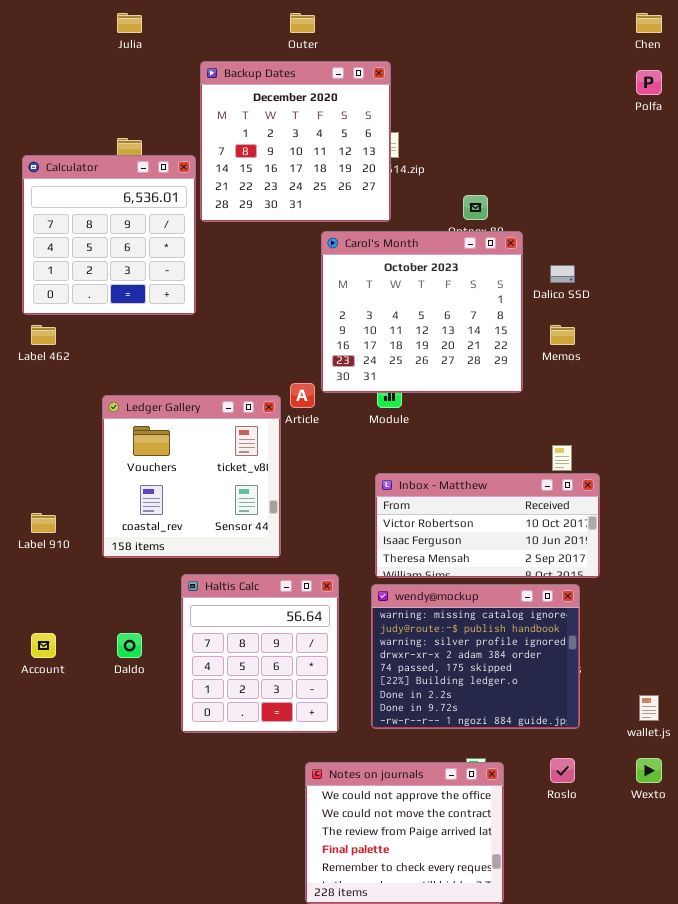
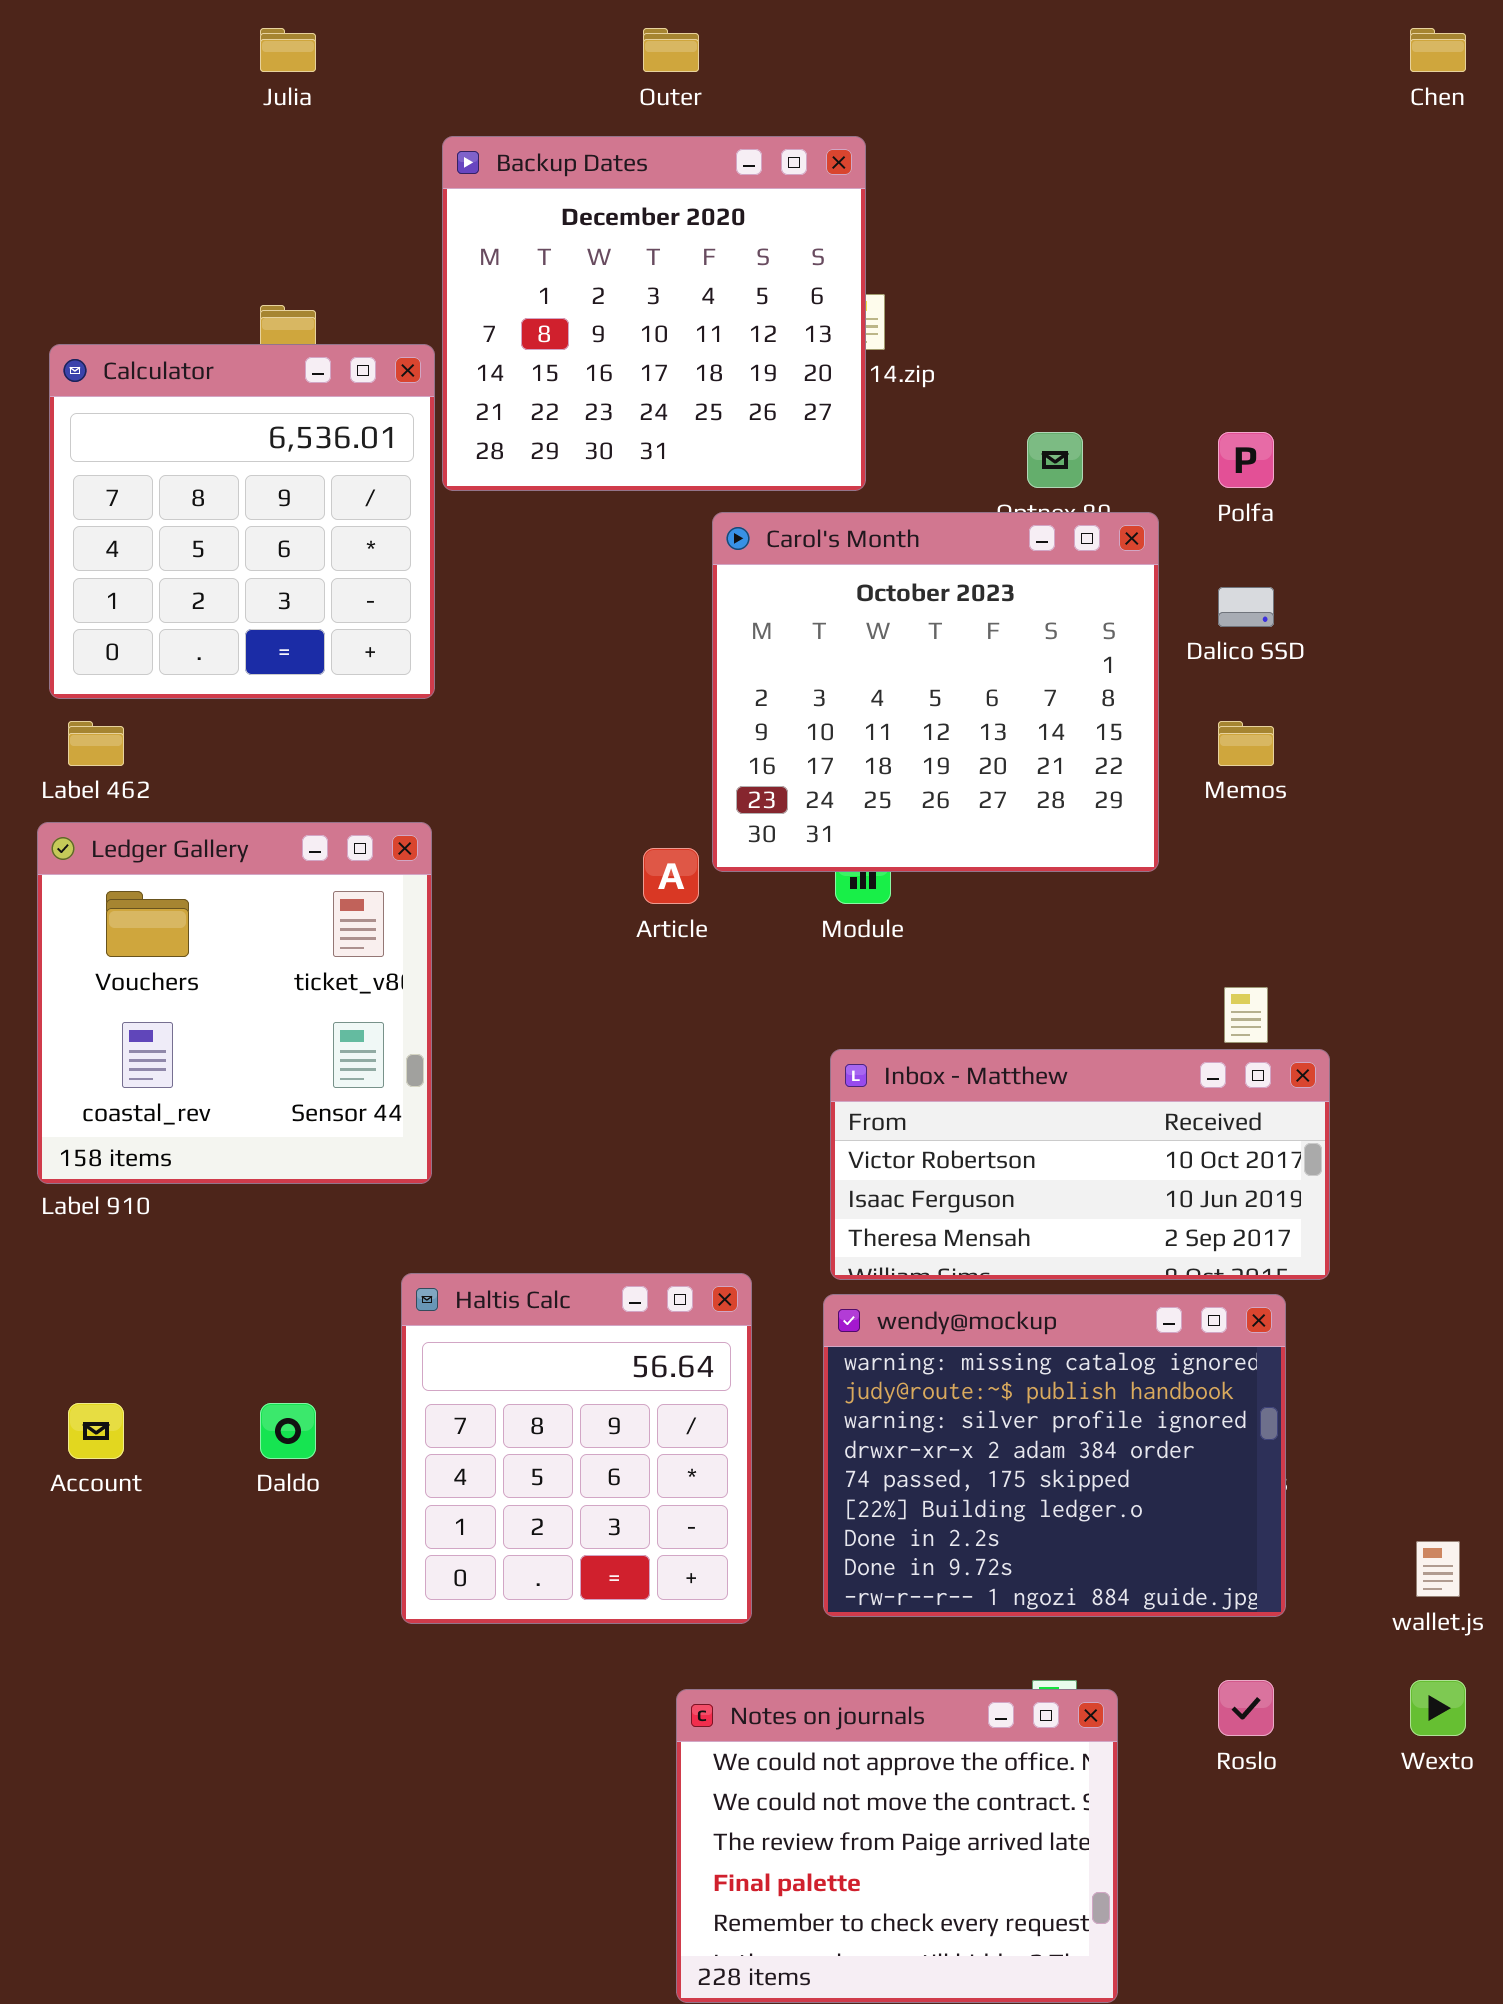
Polfa: [636,70,662,95] -> [1218,432,1274,488], moved
Ledger Gallery: [102,395,281,558] -> [37,822,432,1184], moved

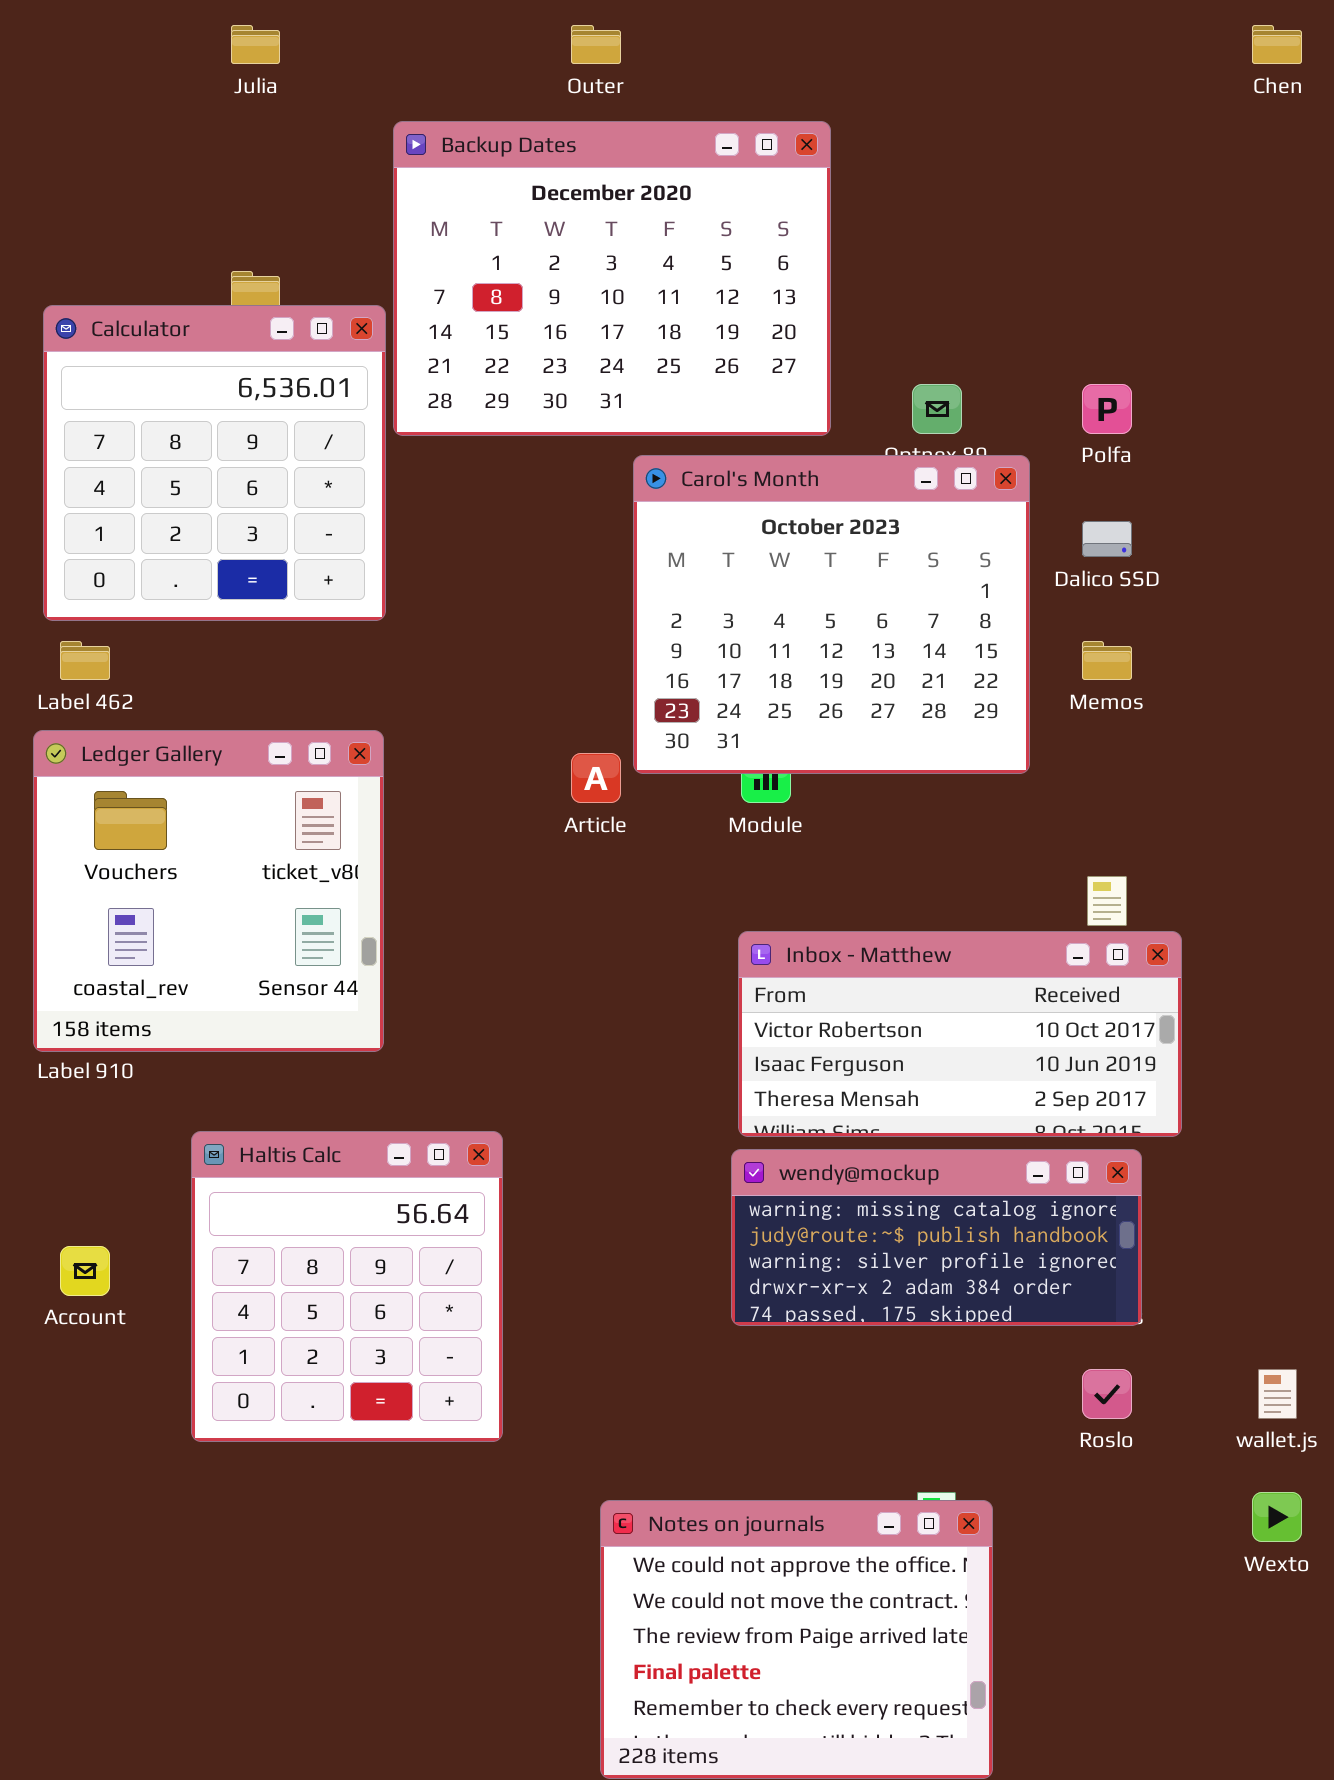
Backup Dates: [442,136,866,491] -> [393,121,831,436], resized
Haltis Calc: [401,1273,752,1624] -> [191,1131,503,1442], moved
wendy@mockup: [823,1294,1286,1617] -> [731,1149,1142,1326], resized
Roslo: [1218,1680,1274,1736] -> [1082,1369,1132,1419], moved

